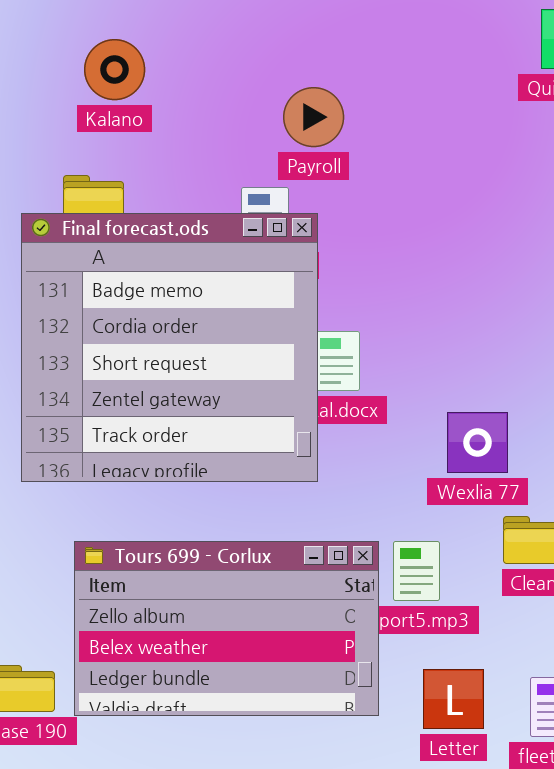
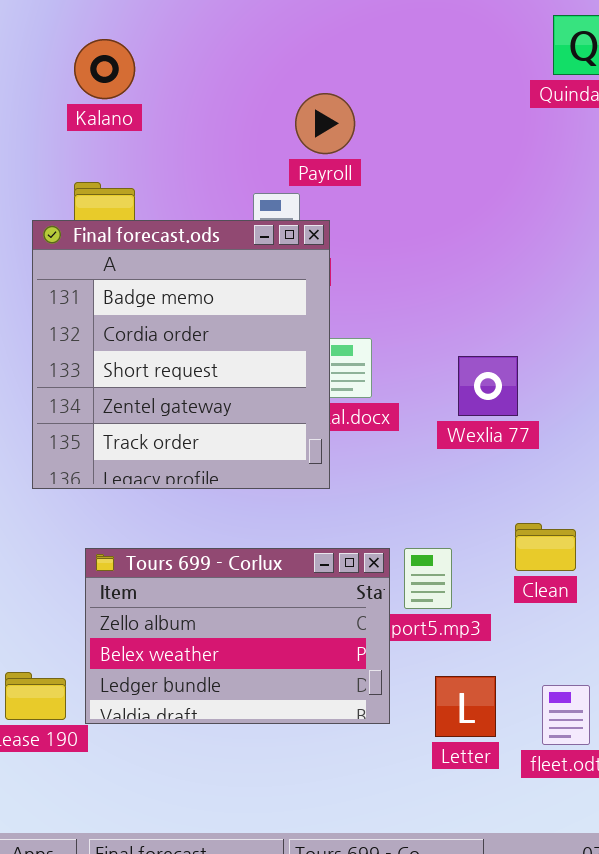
Kalano: [84,39,145,100] -> [74,39,135,99], moved
Wexlia 77: [447,412,508,473] -> [458,356,518,416], moved

